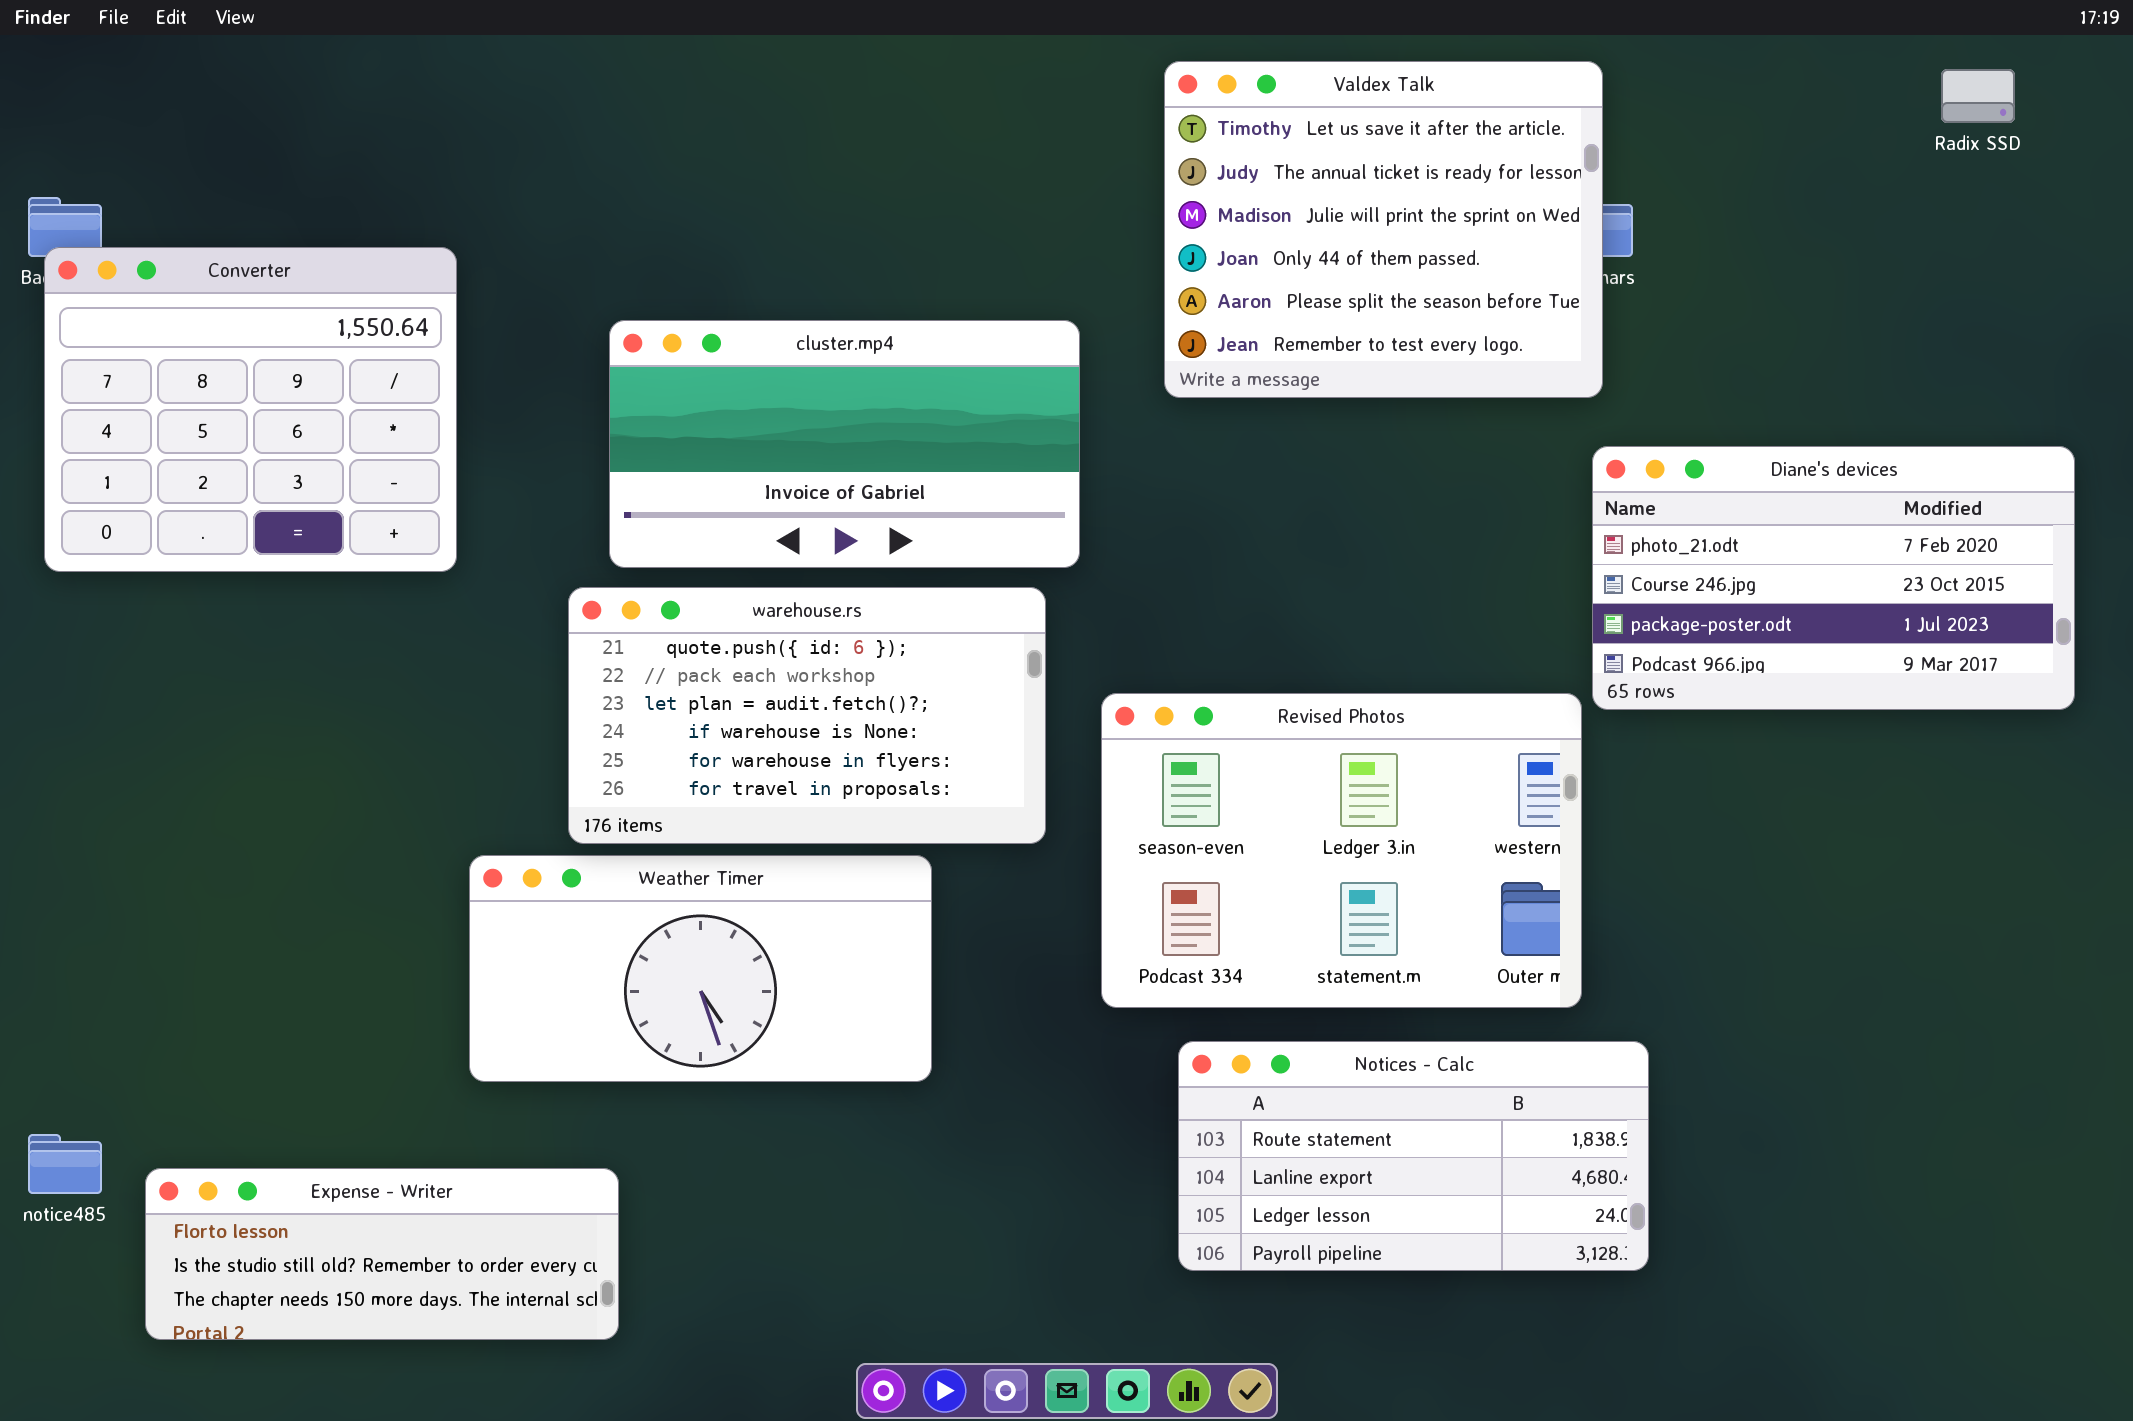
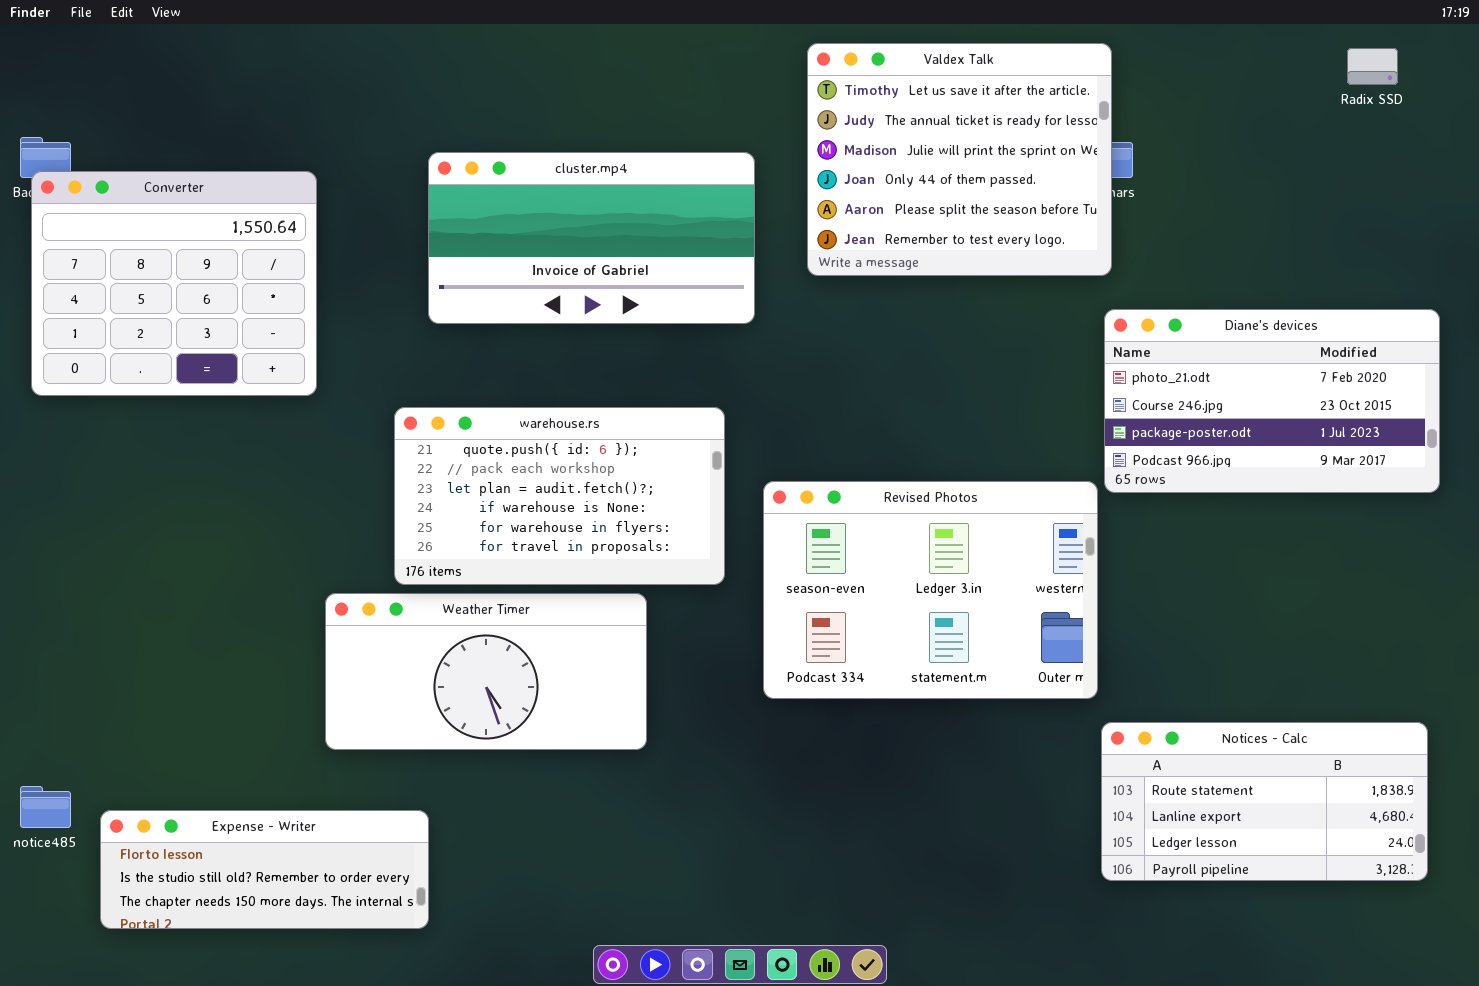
cluster.mp4: [609,320,1080,568] -> [428,152,755,324], moved
Notices - Calc: [1178,1041,1649,1271] -> [1101,722,1428,881], moved

